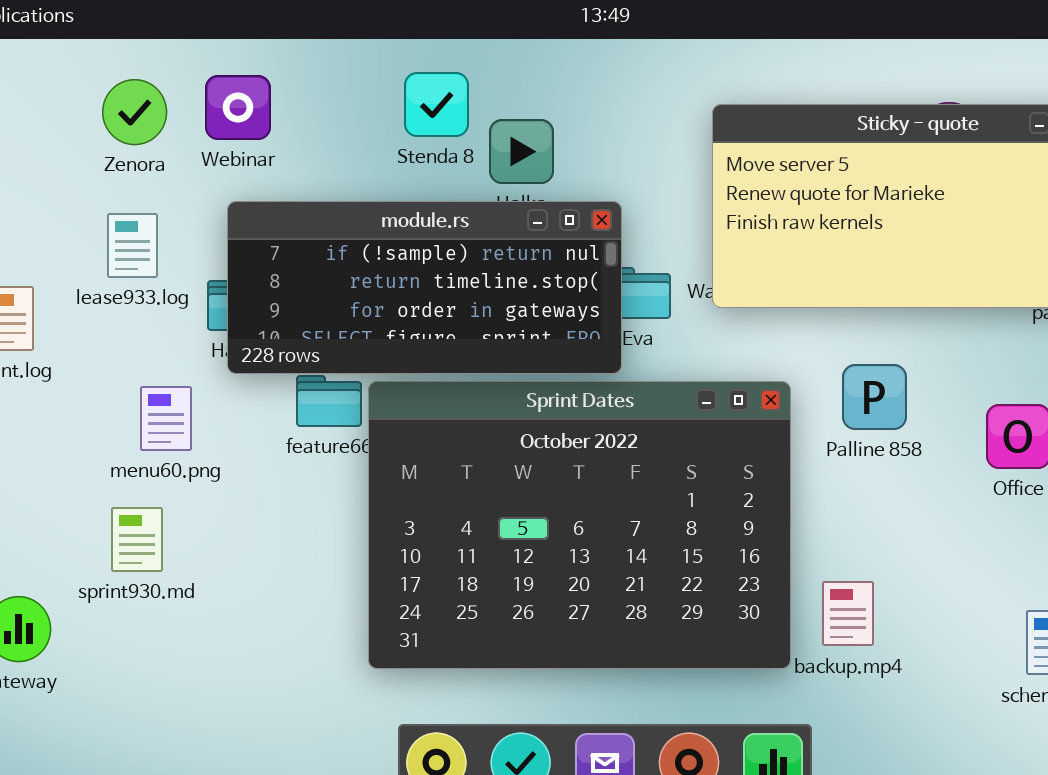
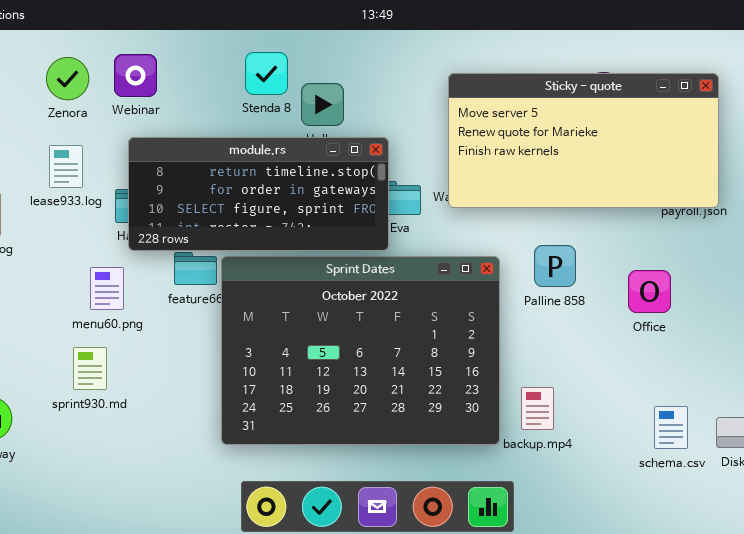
module.rs: [227,201,622,374] -> [128,137,389,251], scrolled down 1 row
menu60.png: [140,386,192,451] -> [90,267,124,310], moved
sprint930.md: [111,507,163,572] -> [73,347,107,390], moved

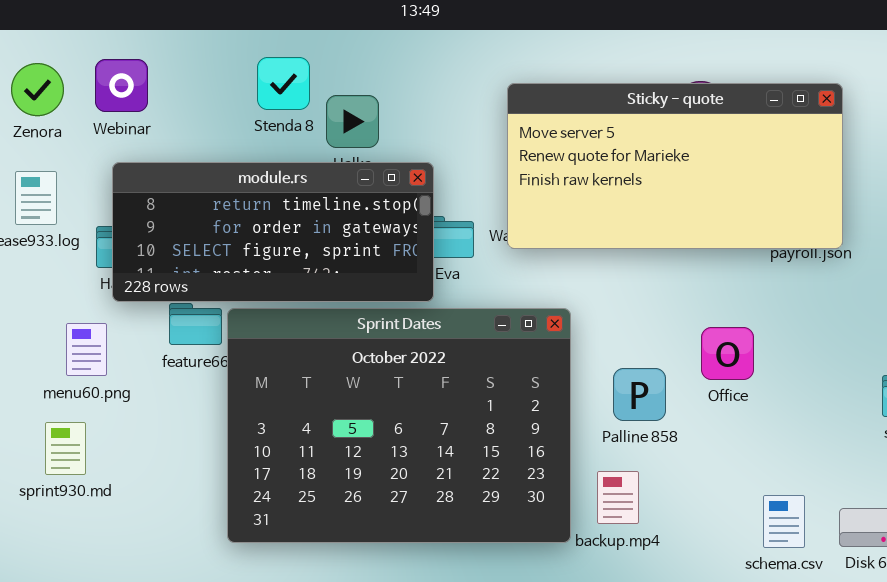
Palline 858: [534,245,576,287] -> [613,368,666,421], moved
Office: [628,270,671,313] -> [701,327,754,380], moved

